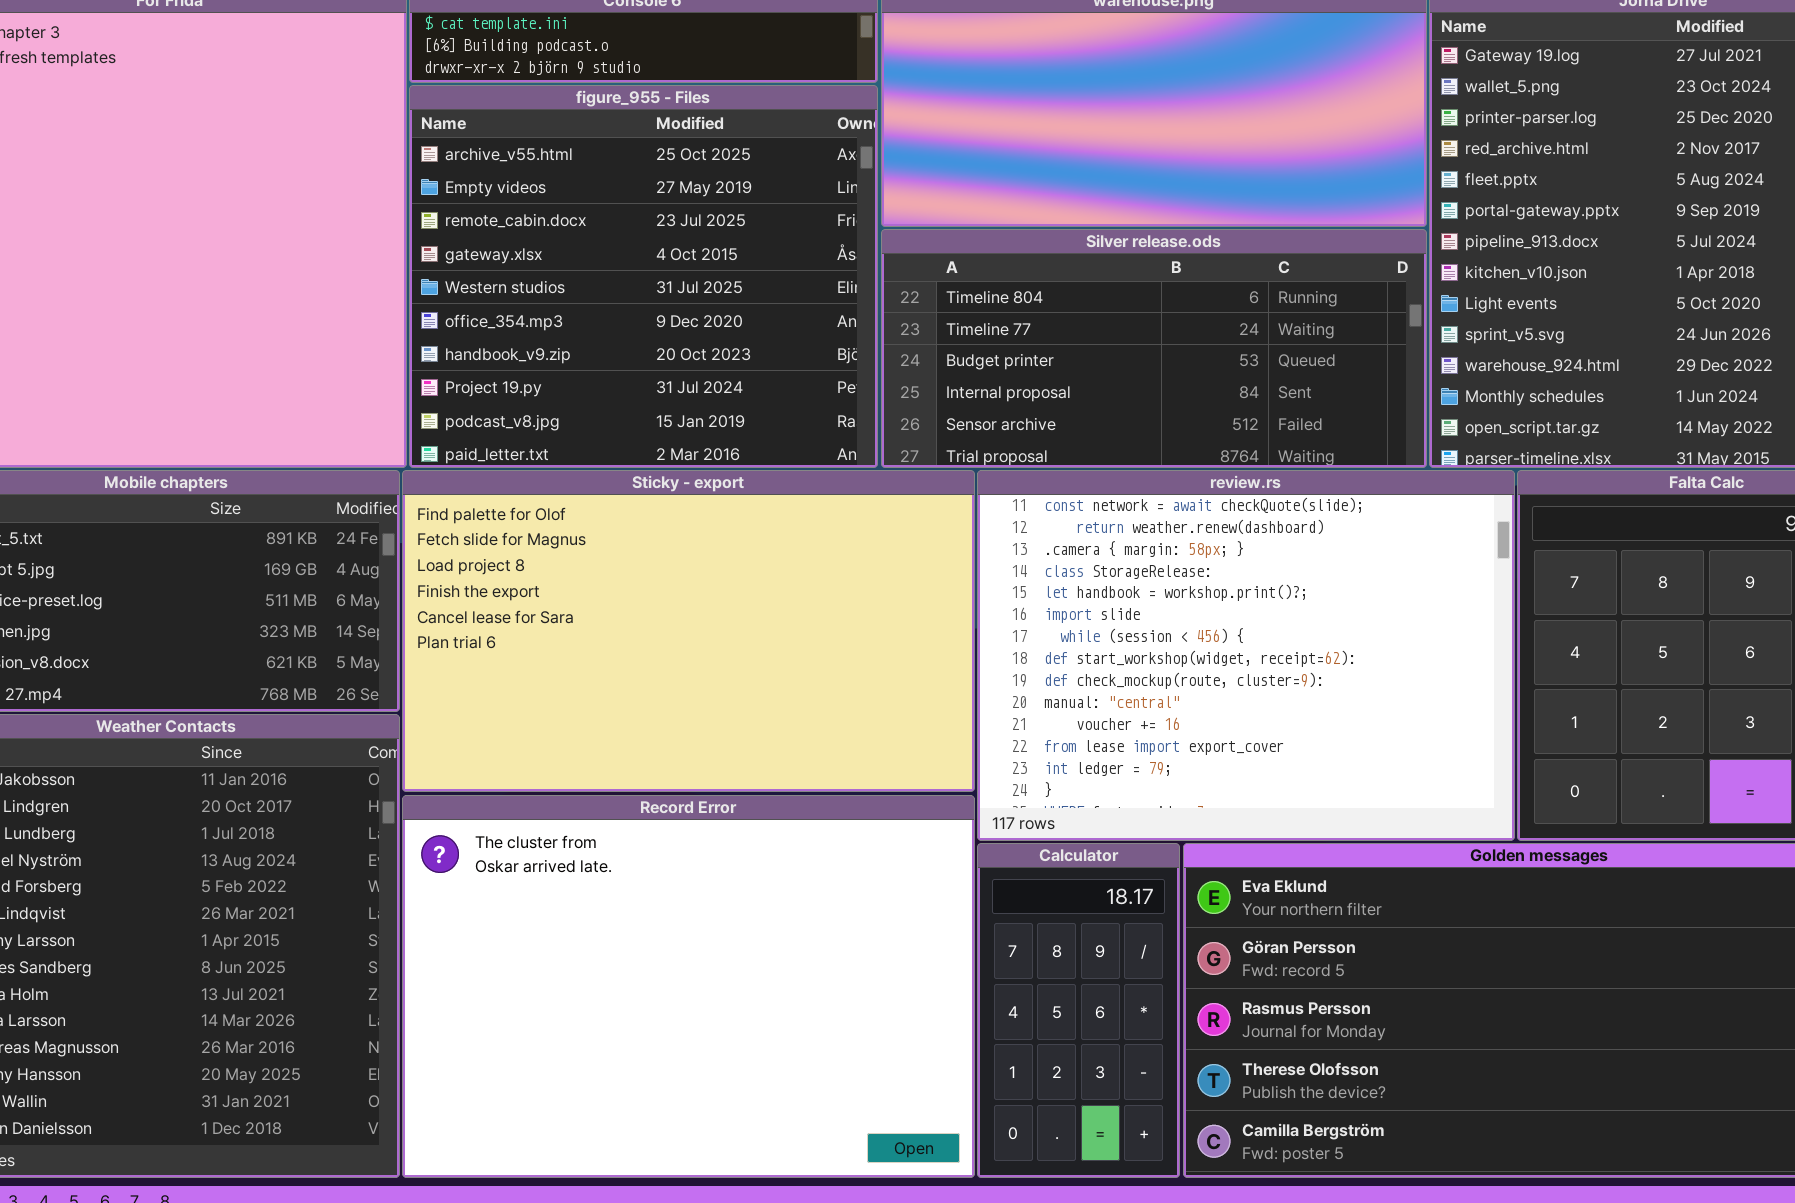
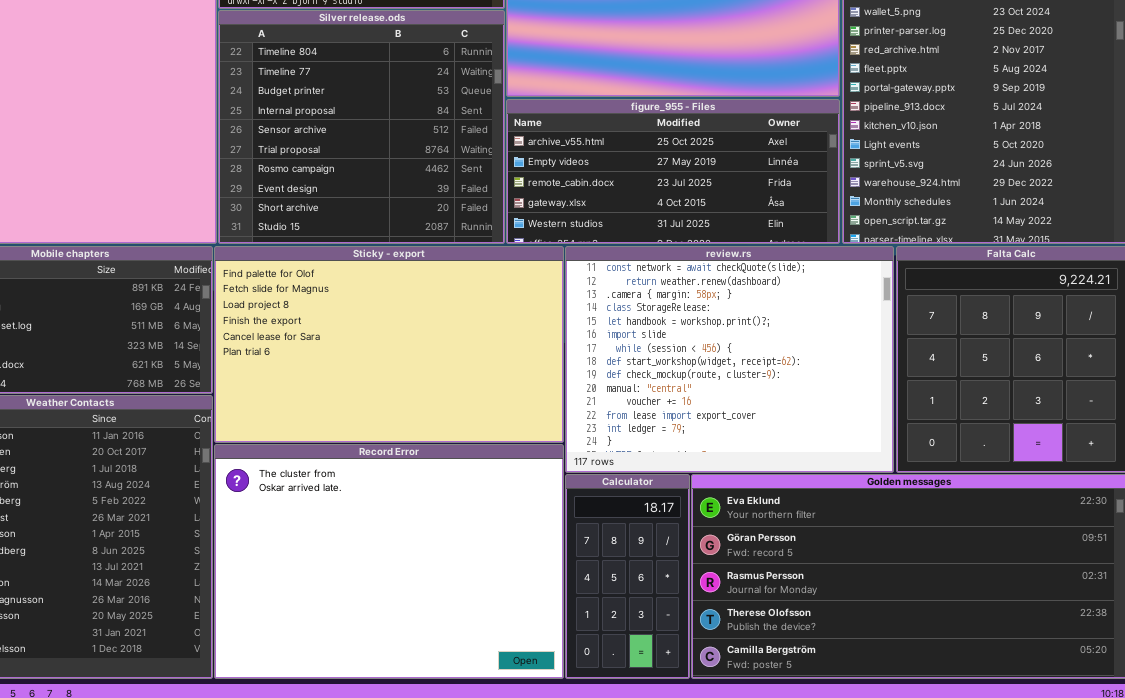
figure_955 - Files: [409,85,878,468] -> [506,99,840,244], moved, resized
Silver release.ods: [881,229,1427,468] -> [218,10,505,244], moved, resized

